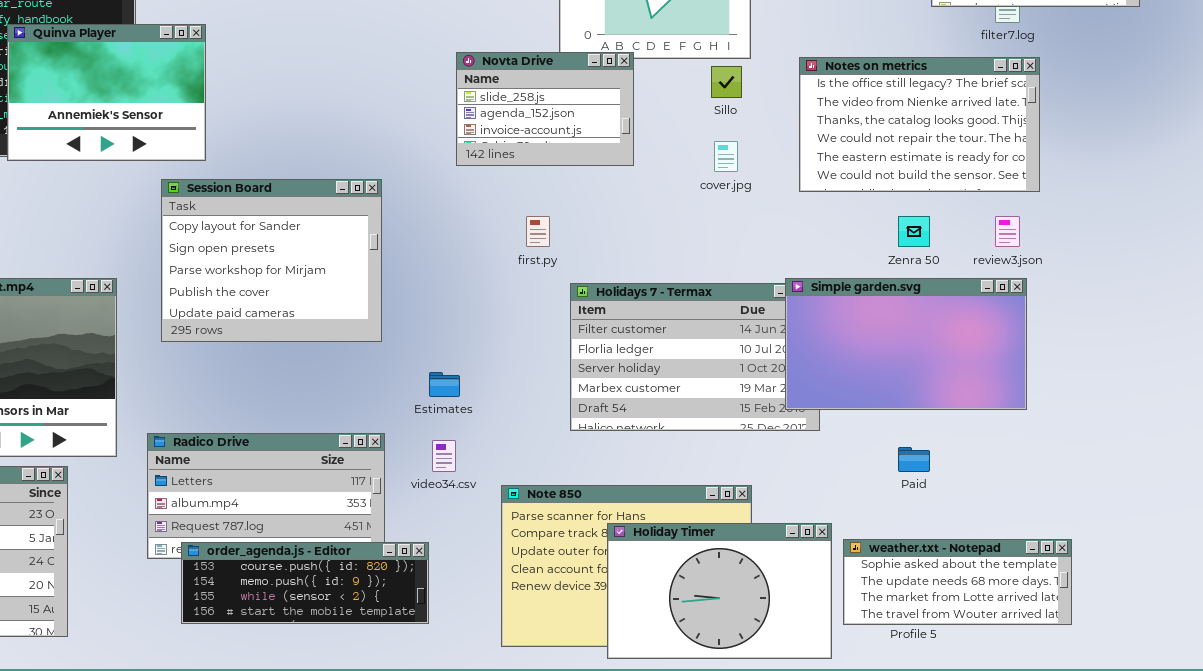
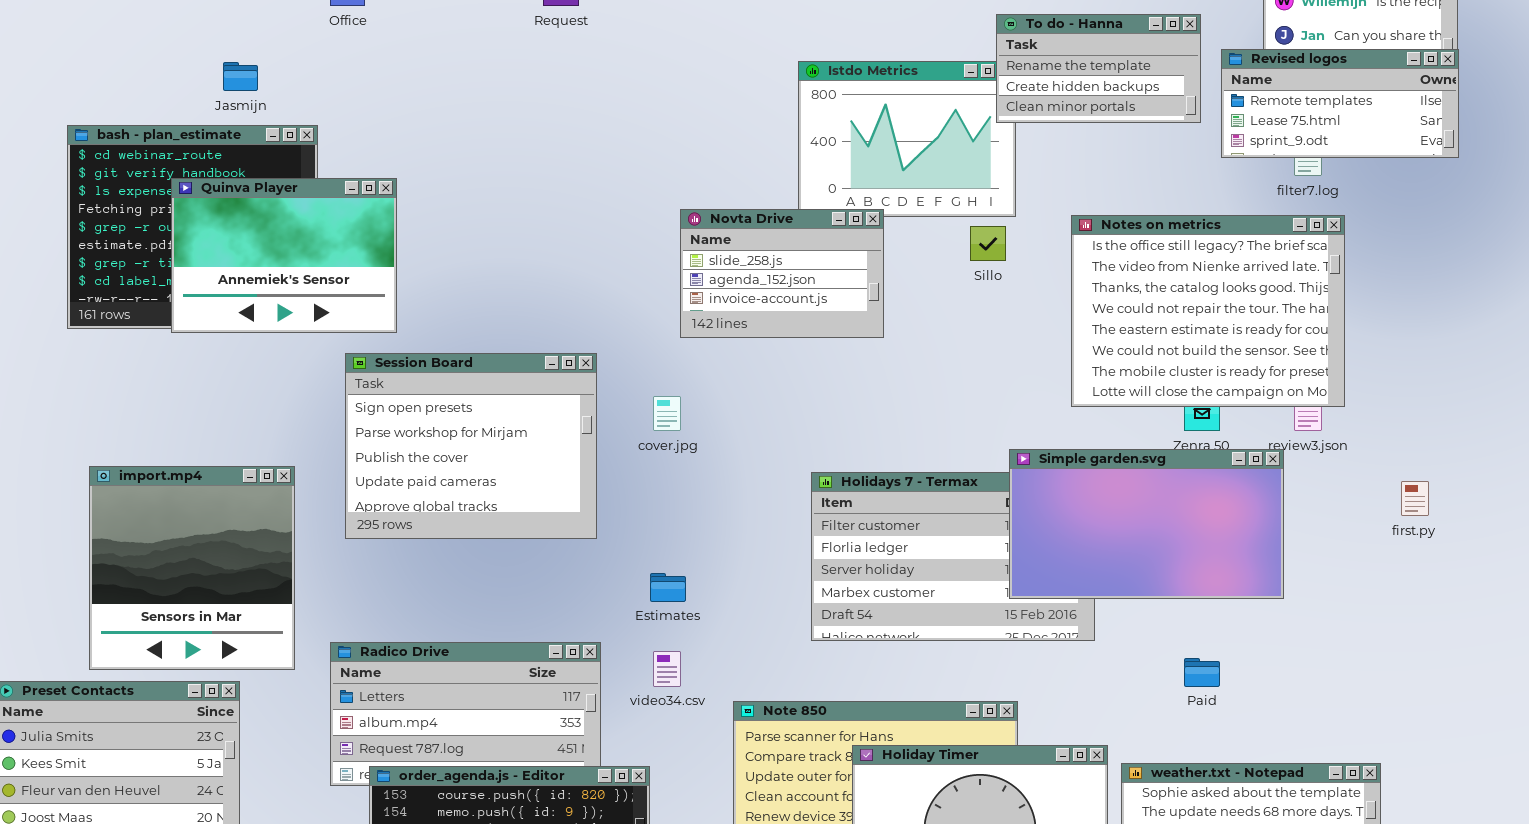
Notes on metrics: [799,57,1040,192] -> [1071,215,1345,407], resized
cover.jpg: [714,141,738,172] -> [653,396,681,431], moved
Session Board: [161,179,382,342] -> [345,353,597,539], scrolled down 1 row
first.py: [526,216,550,247] -> [1401,481,1429,516], moved
Simple garden.svg: [785,278,1027,410] -> [1009,449,1284,599], moved

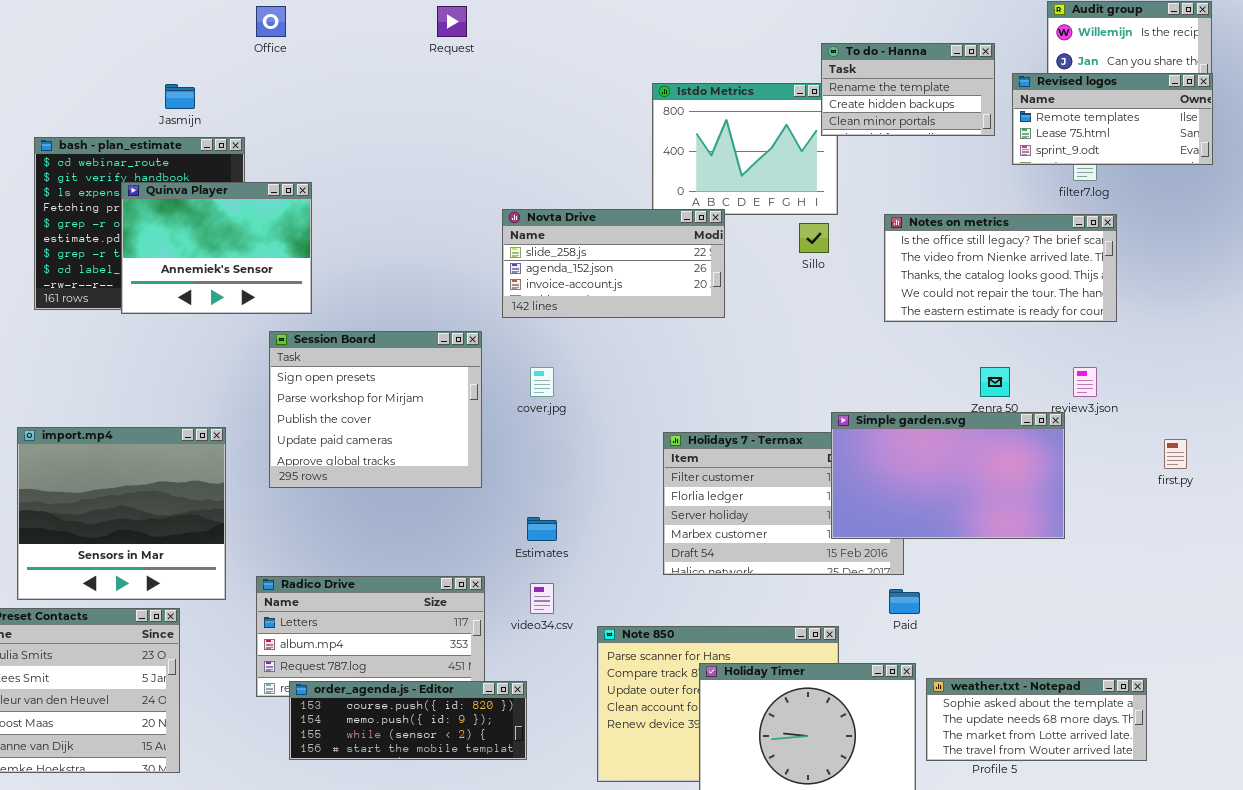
Novta Drive: [680,209,884,338] -> [502,209,725,318], resized
Notes on metrics: [1071,215,1345,407] -> [884,214,1117,322], resized
import.mp4: [89,466,295,670] -> [17,427,226,600], resized
Paid: [1184,658,1220,687] -> [889,589,920,614], moved

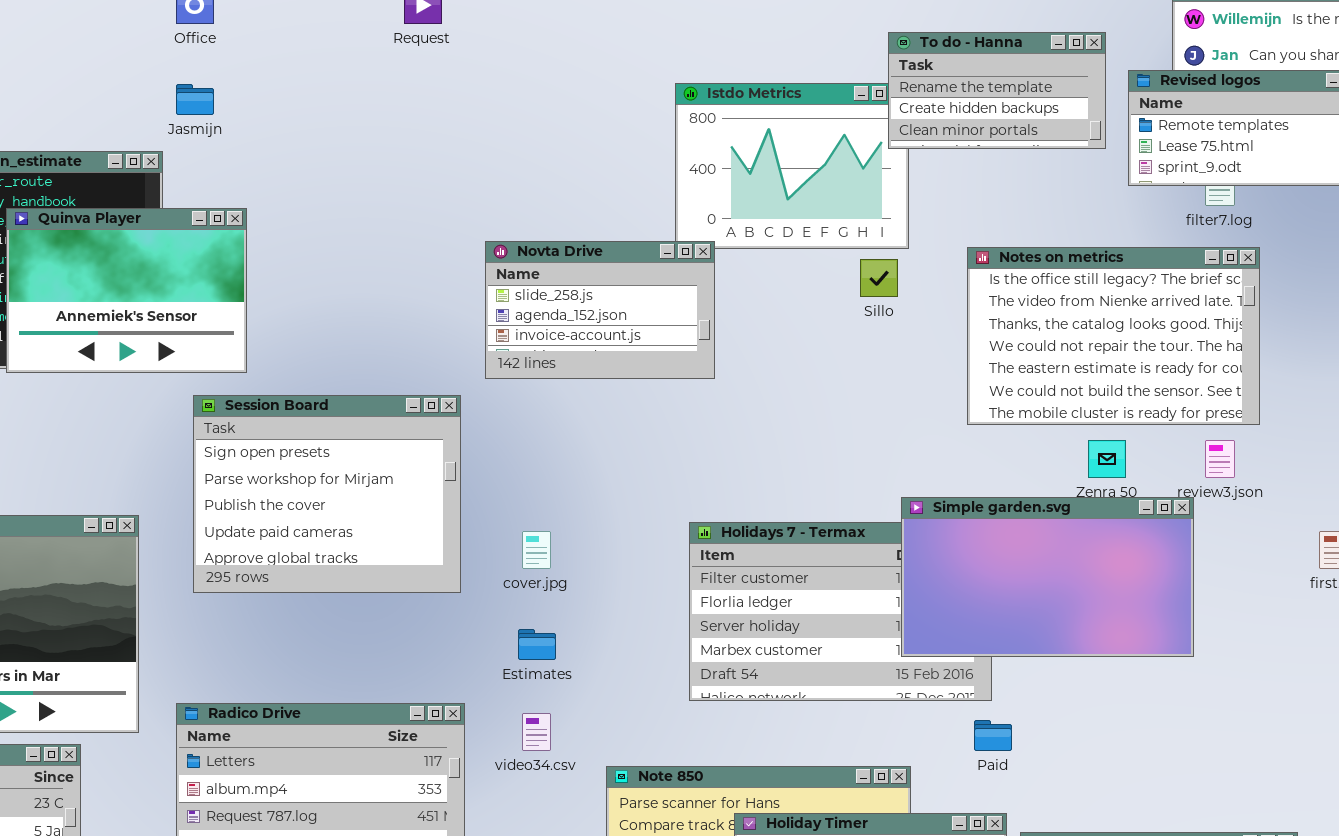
Jasmijn: [165,84,195,109] -> [176,84,214,115], moved
Novta Drive: [502,209,725,318] -> [485,241,715,379], resized
Notes on metrics: [884,214,1117,322] -> [967,247,1260,425], resized
cover.jpg: [530,367,554,397] -> [522,531,551,569], moved

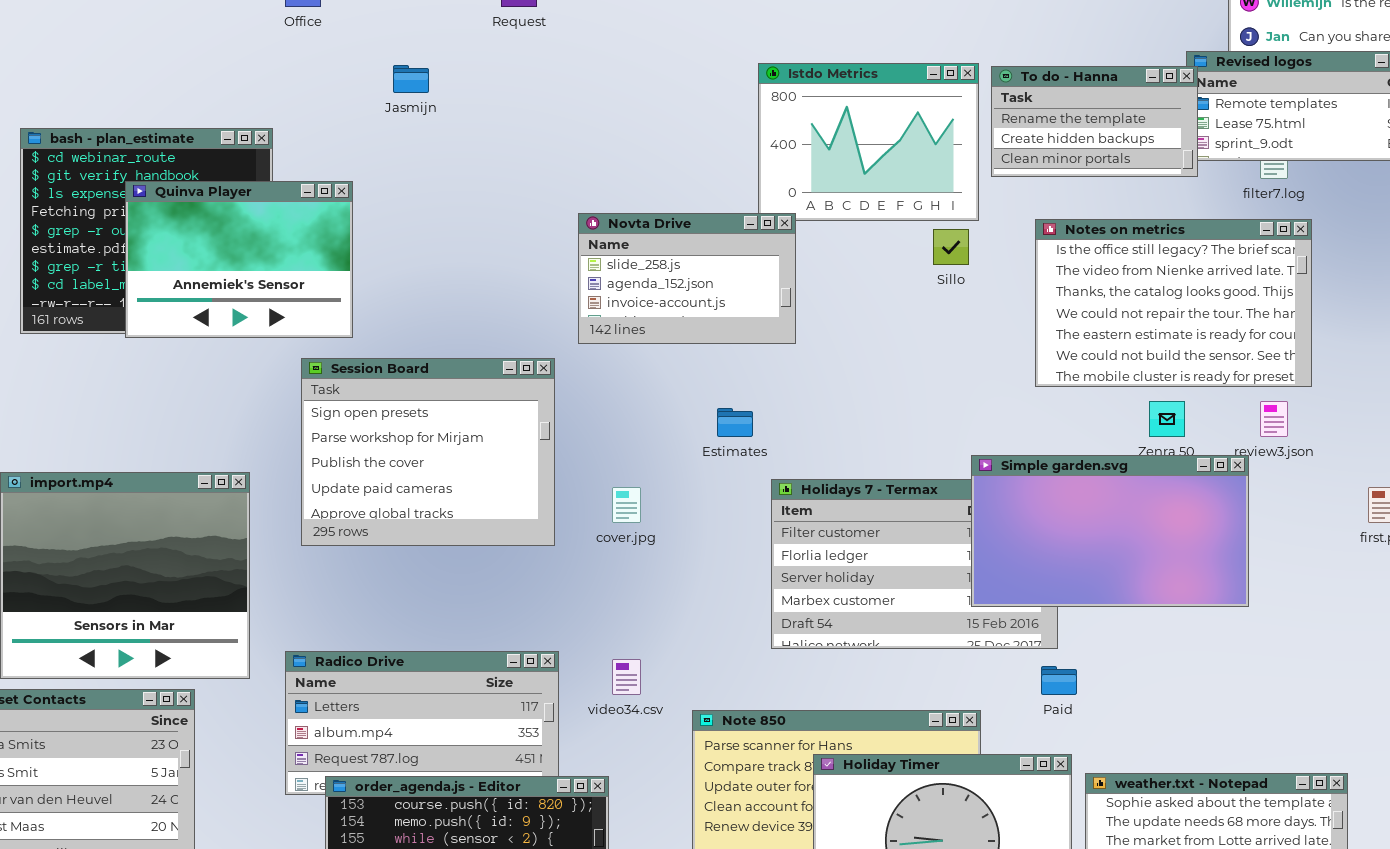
To do - Hanna: [888,32,1106,149] -> [991,66,1198,177], moved
Jasmijn: [176,84,214,115] -> [393,65,429,93], moved
Estimates: [518,629,556,660] -> [717,408,753,437], moved

